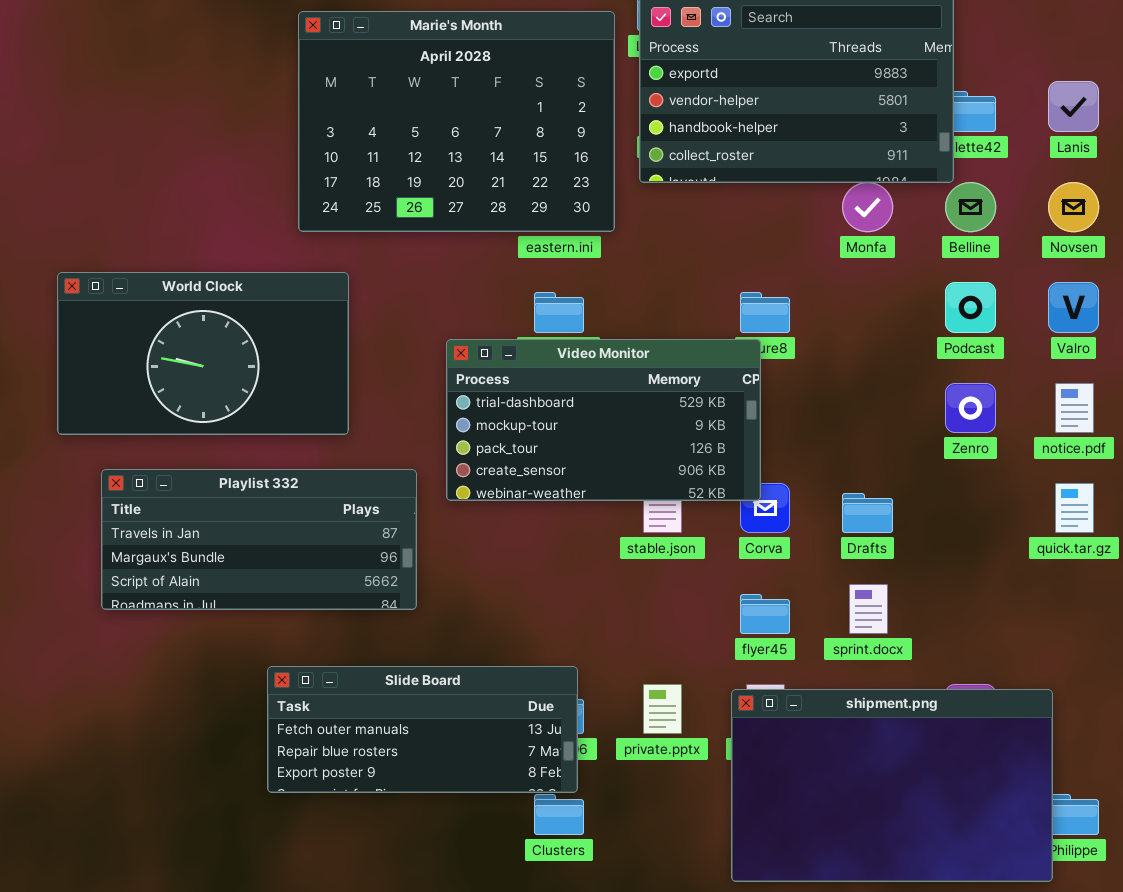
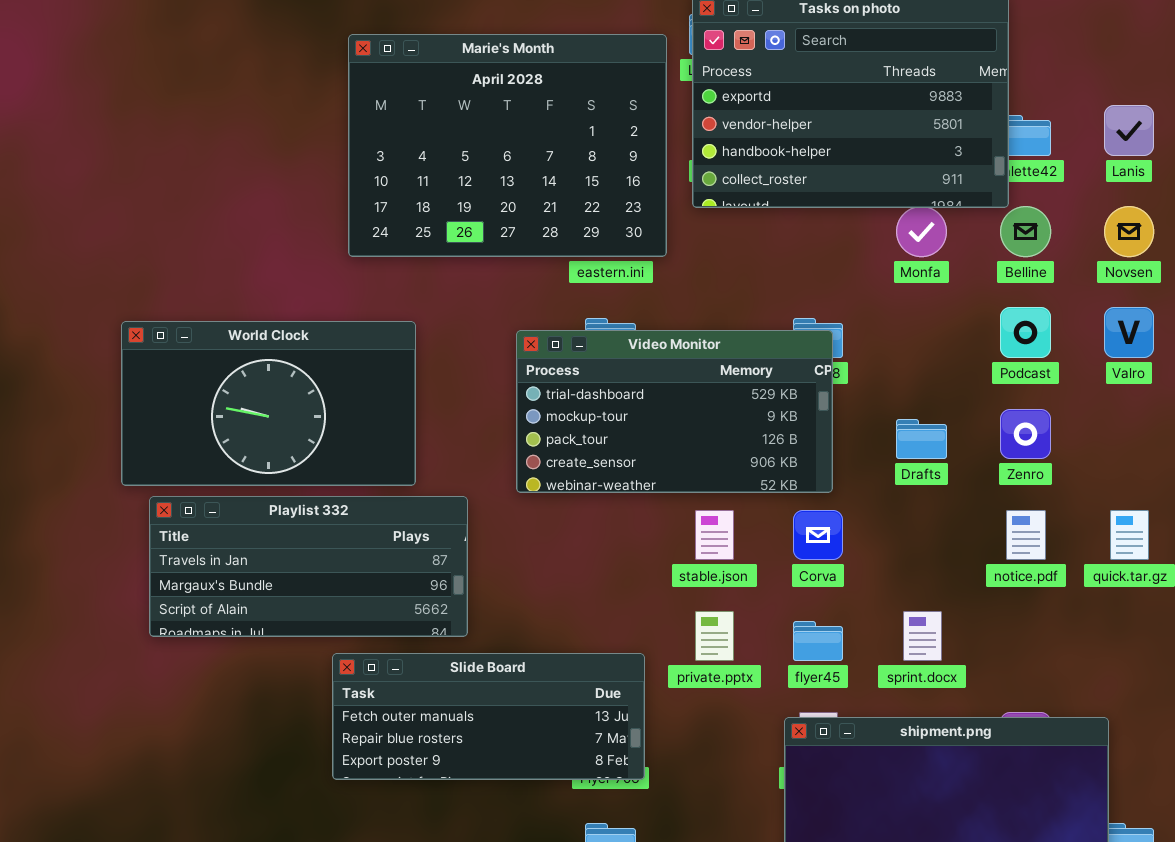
World Clock: [57,272,349,435] -> [121,321,416,486], moved
Video Monitor: [446,339,761,501] -> [516,330,833,493], moved
notice.pdf: [1055,383,1094,433] -> [1006,510,1046,560], moved
Drafts: [842,493,893,533] -> [896,419,947,459], moved
Slide Board: [267,666,578,793] -> [332,653,645,780], moved
private.pptx: [643,684,682,734] -> [695,611,734,661], moved

